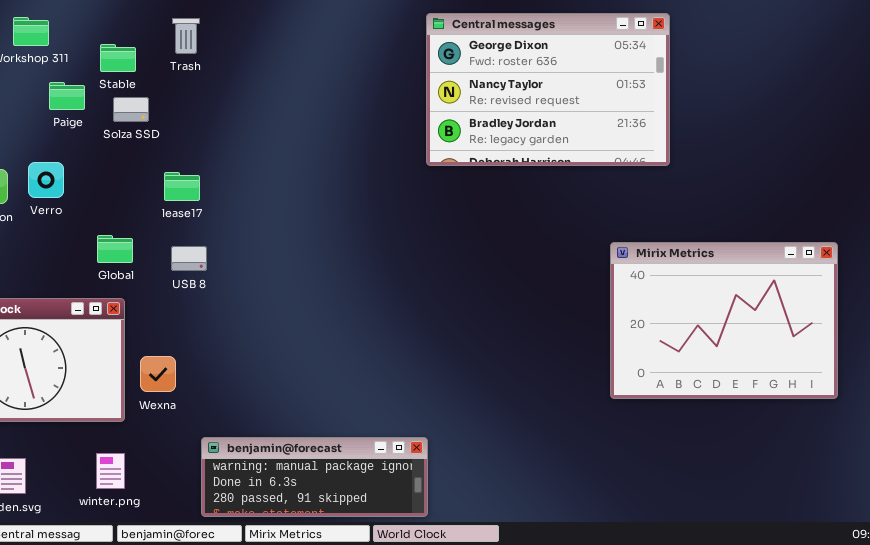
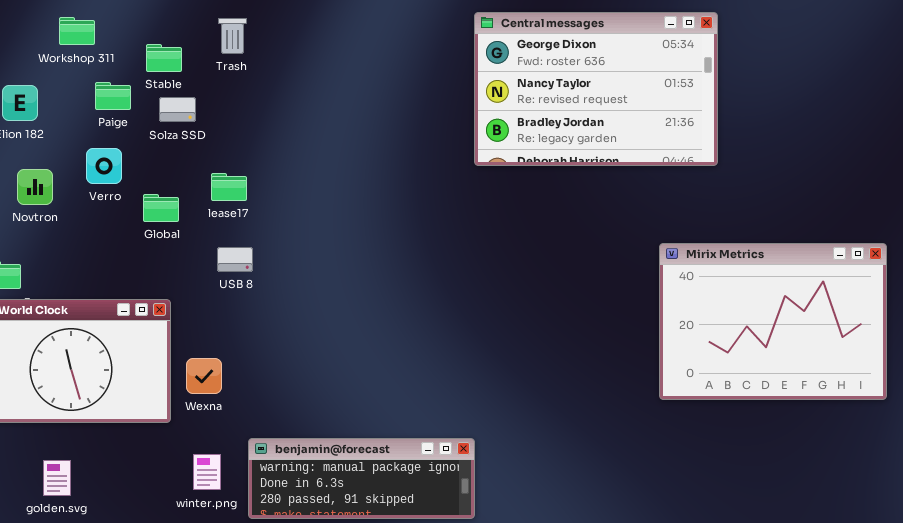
Verro: [28,162,64,198] -> [86,148,122,184], moved
Global: [97,235,133,263] -> [143,194,179,222], moved
winter.png: [96,453,125,489] -> [193,454,221,490], moved

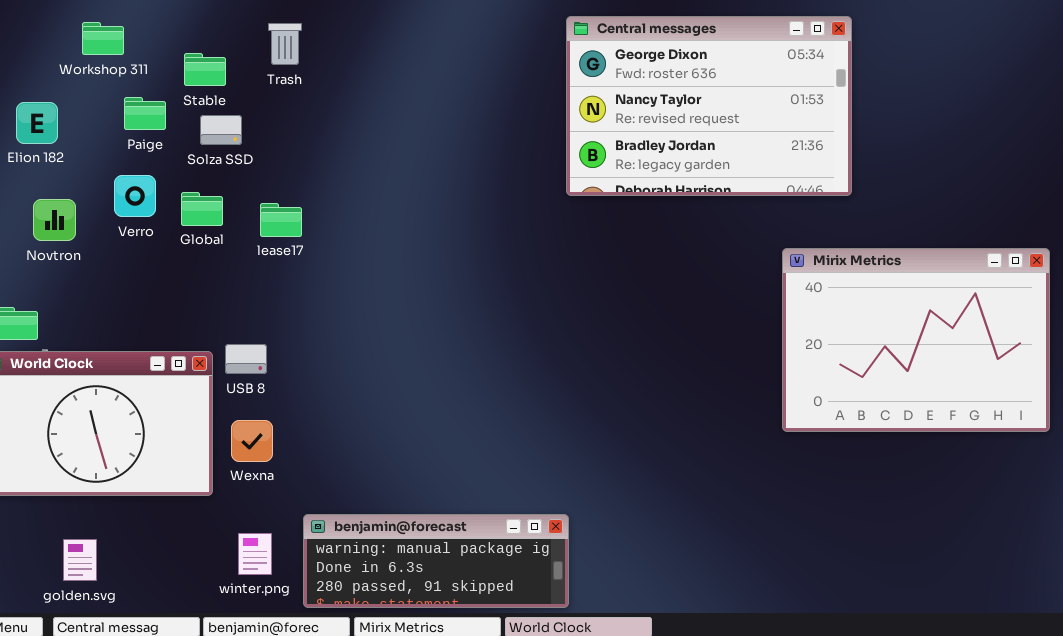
Global: [143,194,179,222] -> [181,192,223,226], moved
Mirix Metrics: [659,243,887,400] -> [782,248,1050,432], moved
USB 8: [217,247,253,272] -> [225,344,267,374], moved

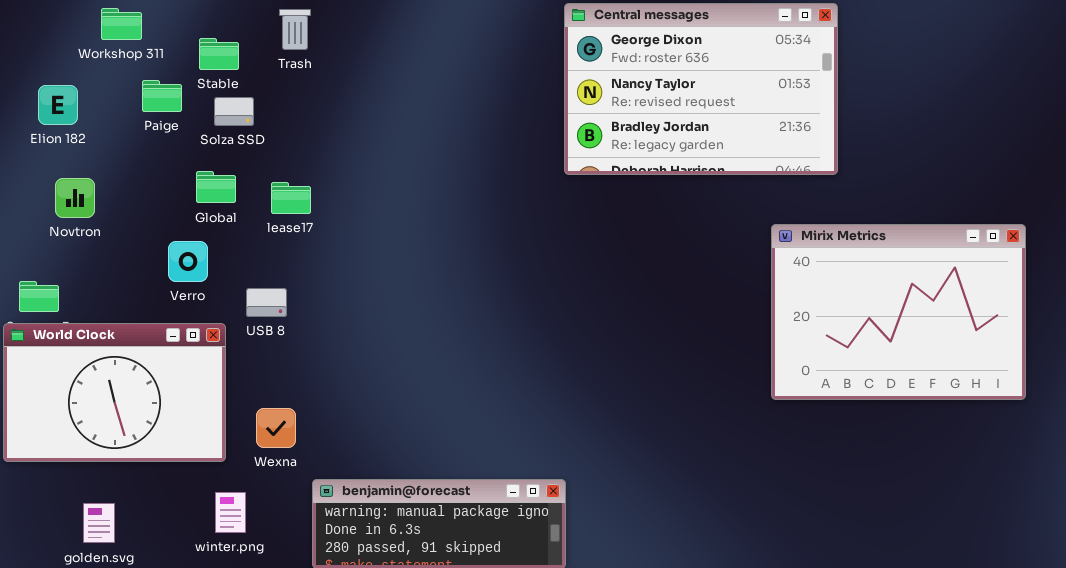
Verro: [114,175,156,217] -> [168,241,208,282], moved
USB 8: [225,344,267,374] -> [246,288,287,317], moved
Wexna: [231,420,273,462] -> [256,408,296,448], moved
winter.png: [238,533,272,575] -> [215,492,246,533], moved

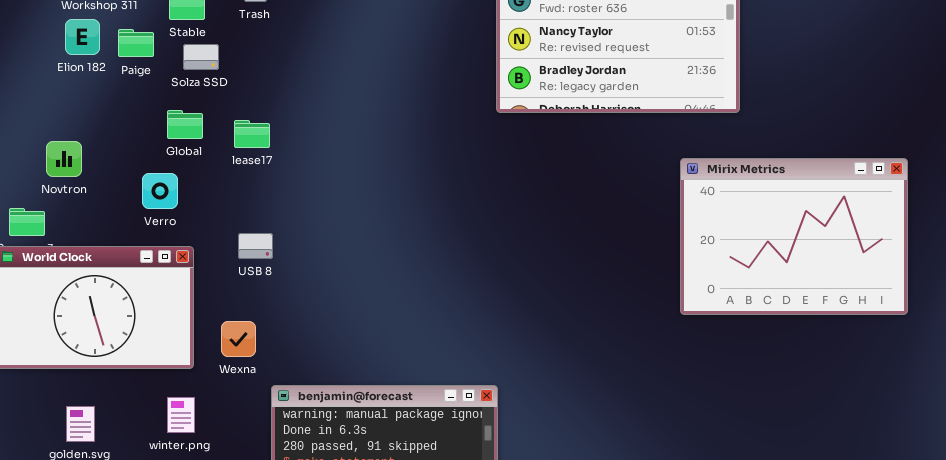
Elion 182: [38,85,78,125] -> [65,19,100,55], moved
Novtron: [55,178,95,218] -> [46,141,82,177], moved
USB 8: [246,288,287,317] -> [238,233,273,259], moved
winter.png: [215,492,246,533] -> [167,397,195,433], moved

